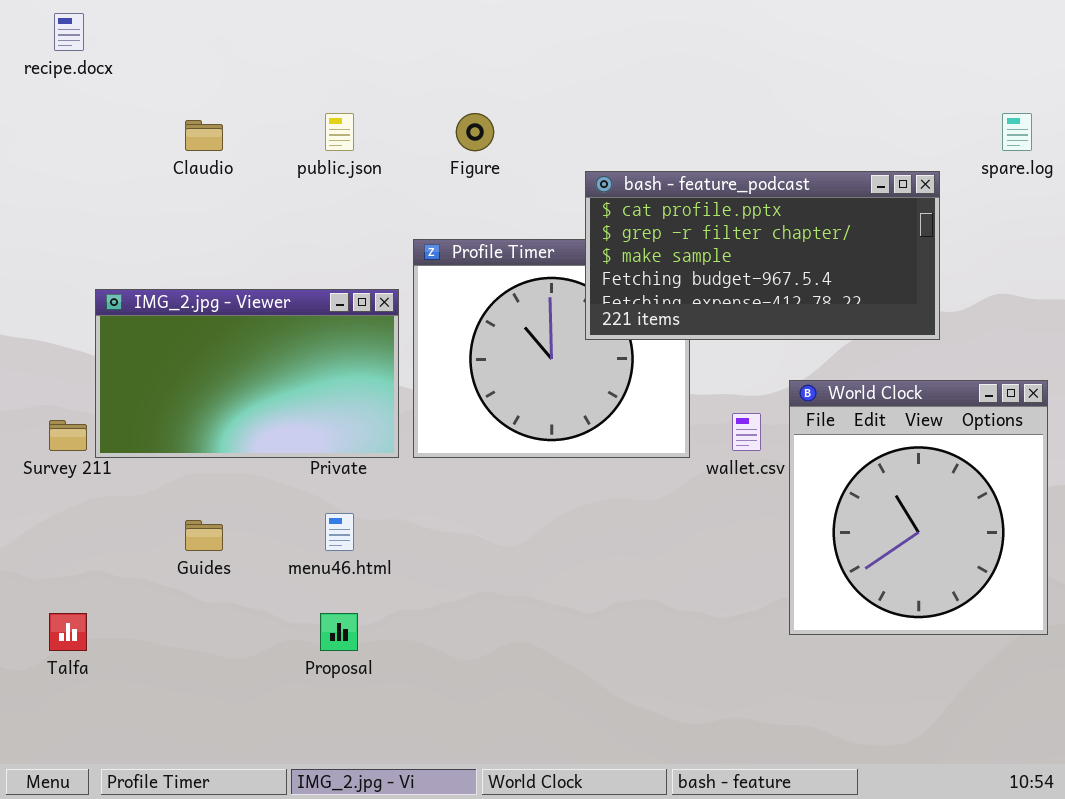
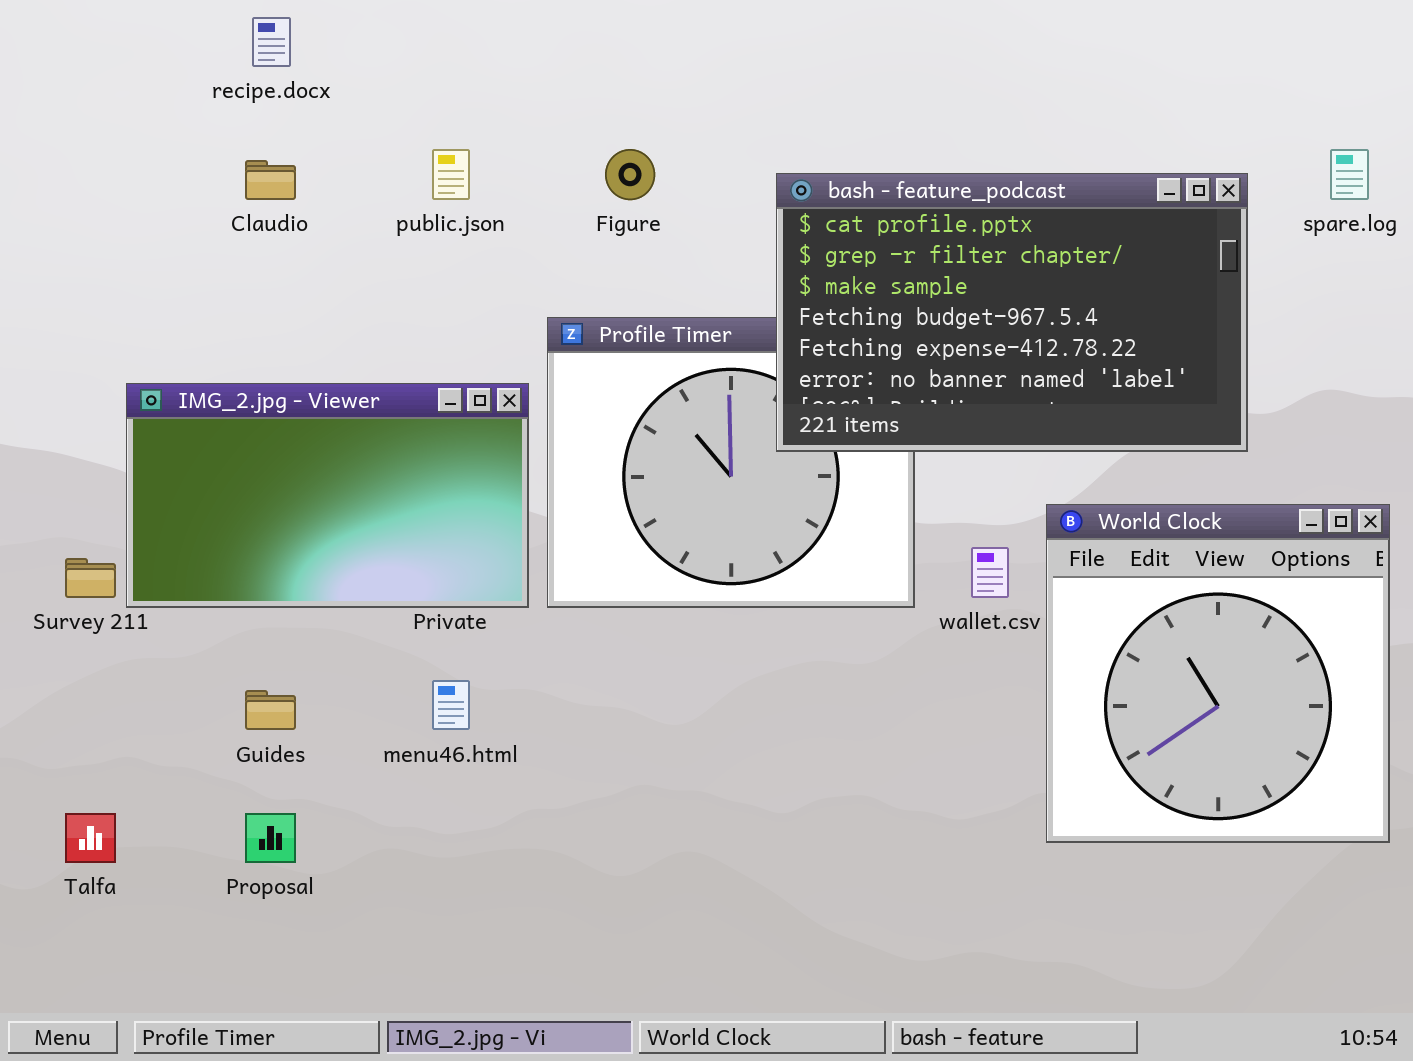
recipe.docx: [54,13,84,51] -> [252,17,291,67], moved
bash - feature_podcast: [585,171,940,340] -> [776,173,1248,452], resized
Proposal: [320,613,358,651] -> [245,813,296,863], moved

